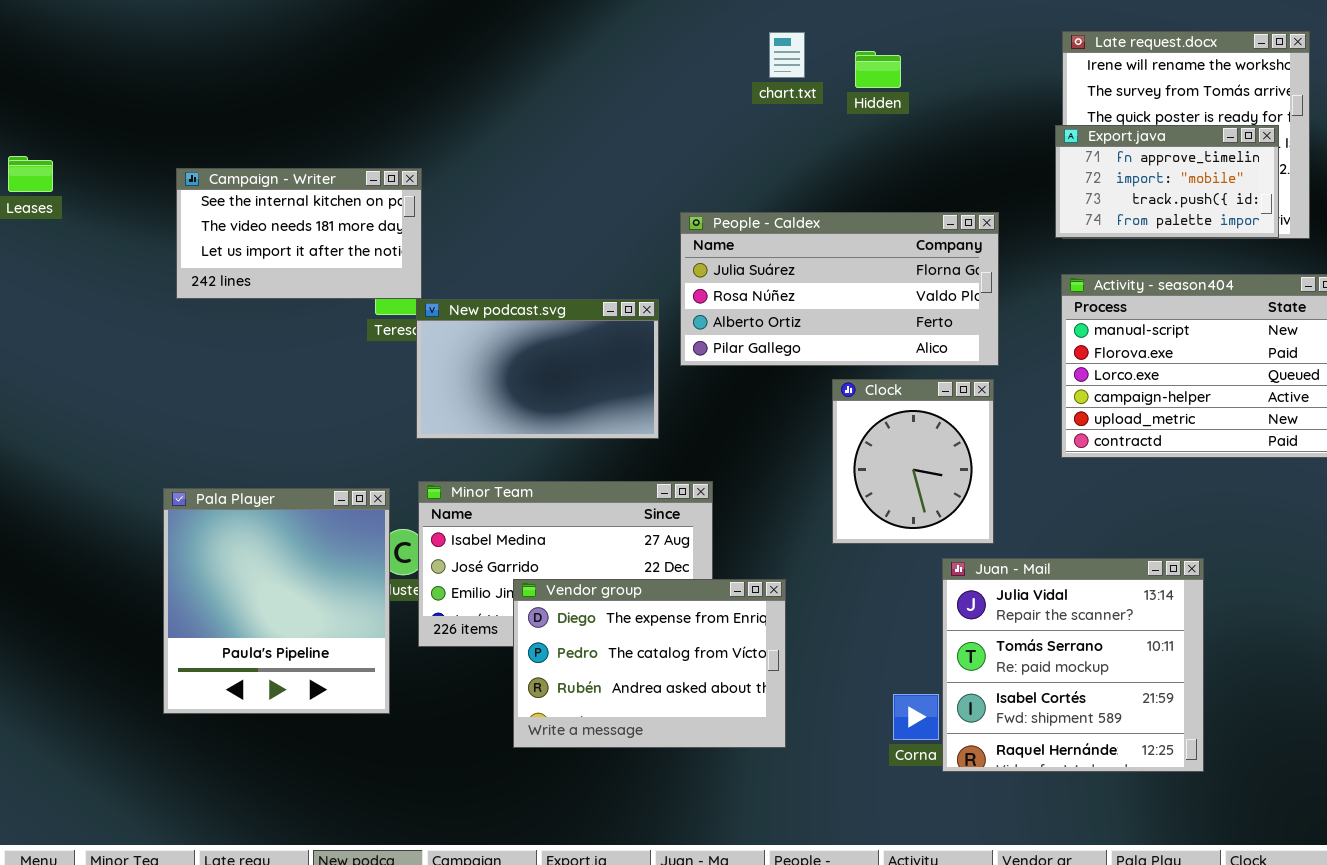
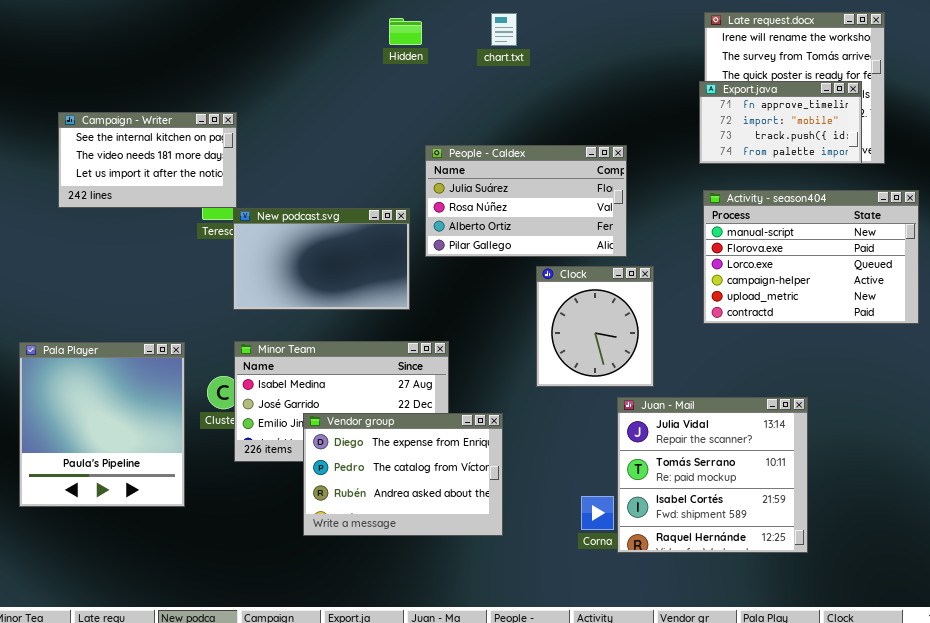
Hidden: [855,51,901,88] -> [389,18,422,45], moved
People - Caldex: [680,212,999,366] -> [425,145,627,257], resized
Pala Player: [163,488,390,714] -> [19,342,185,507], moved

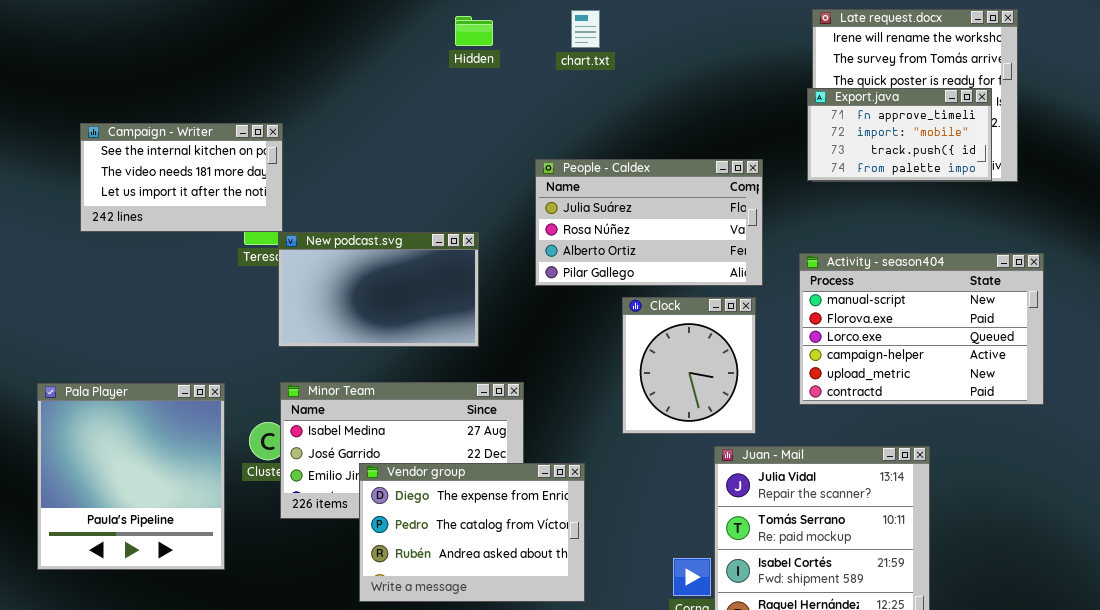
People - Caldex: [425,145,627,257] -> [535,159,763,286], moved
Activity - season404: [703,190,919,324] -> [799,253,1044,405], moved

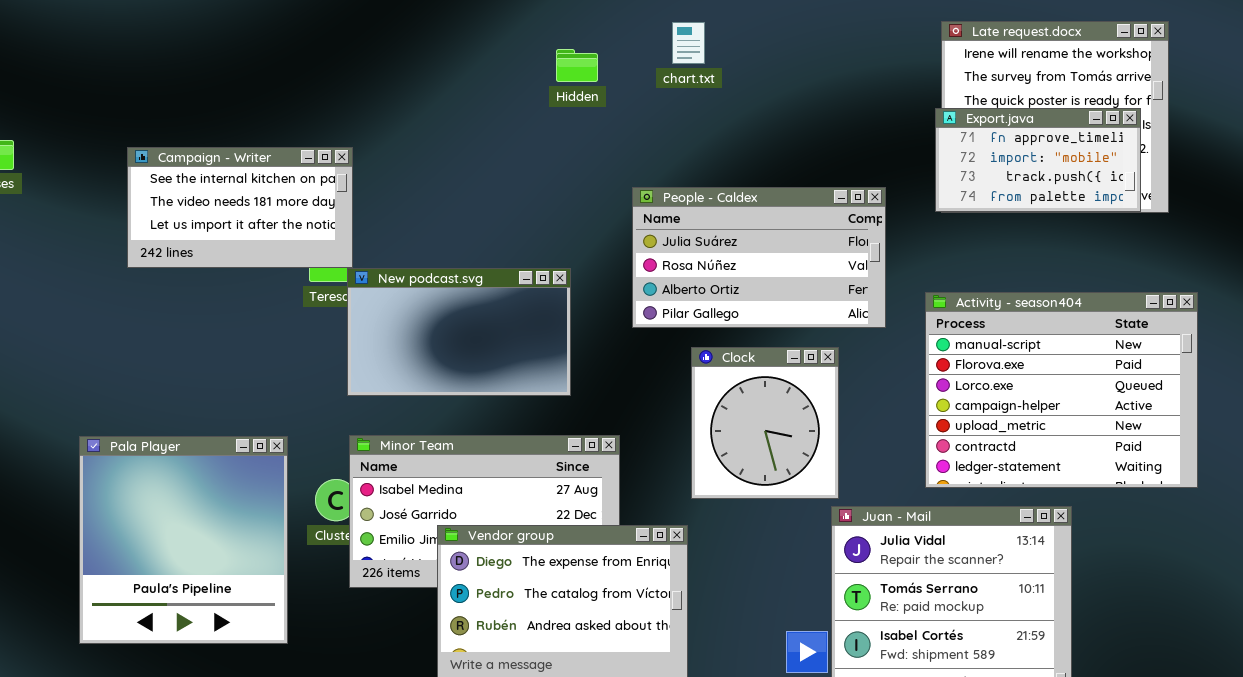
Hidden: [455,16,493,46] -> [556,49,598,82], moved
Activity - season404: [799,253,1044,405] -> [925,292,1198,488], resized
Clock: [622,297,756,434] -> [691,347,839,499], moved

